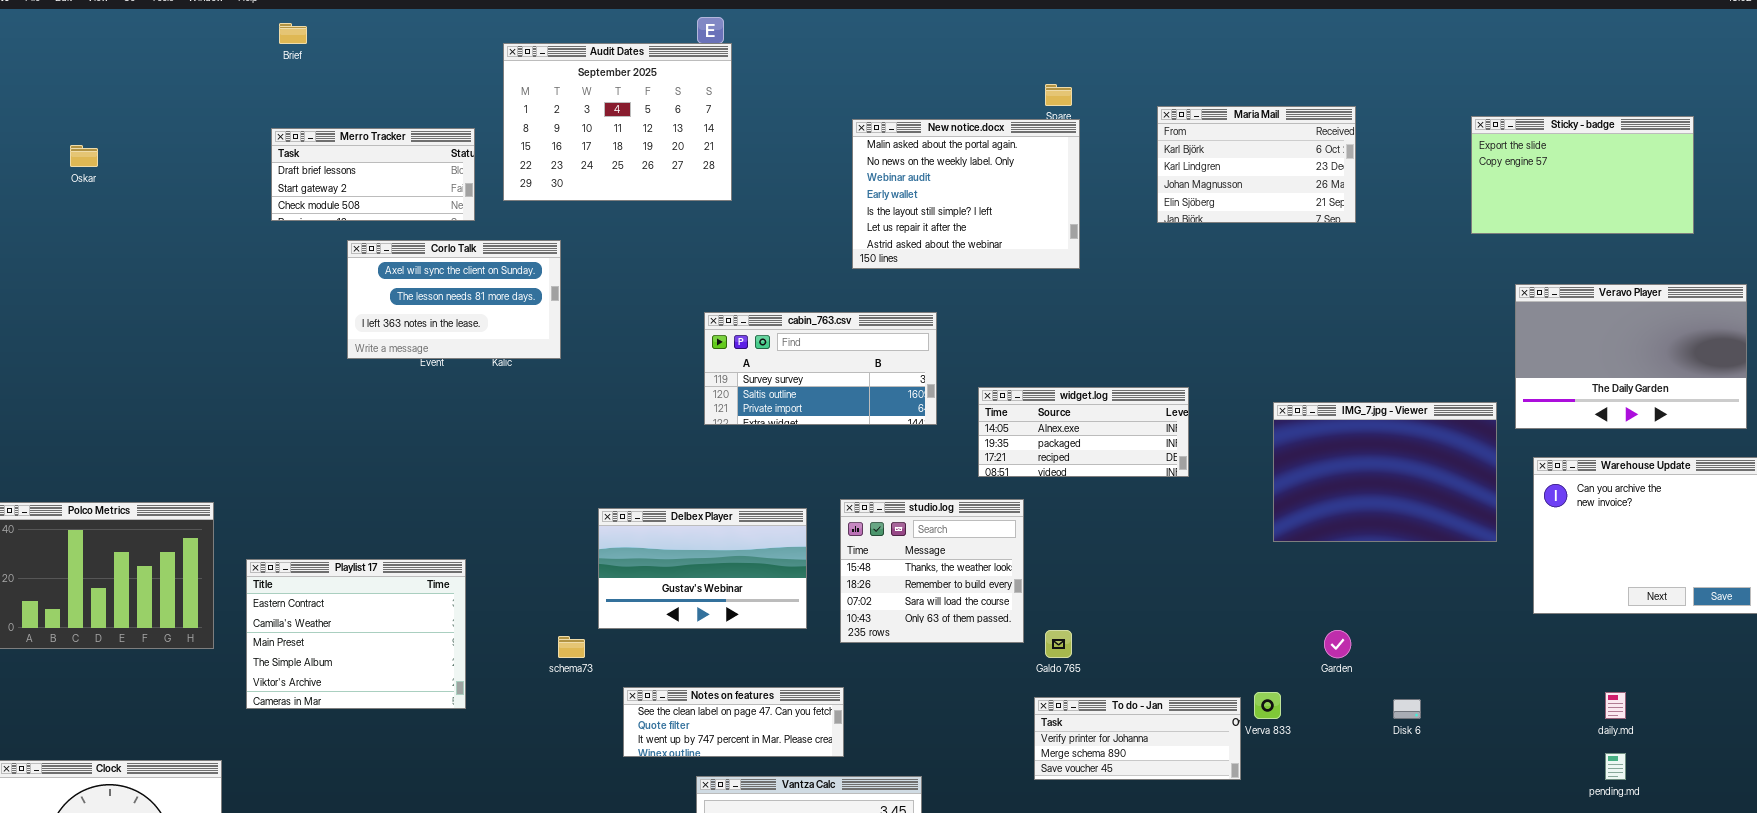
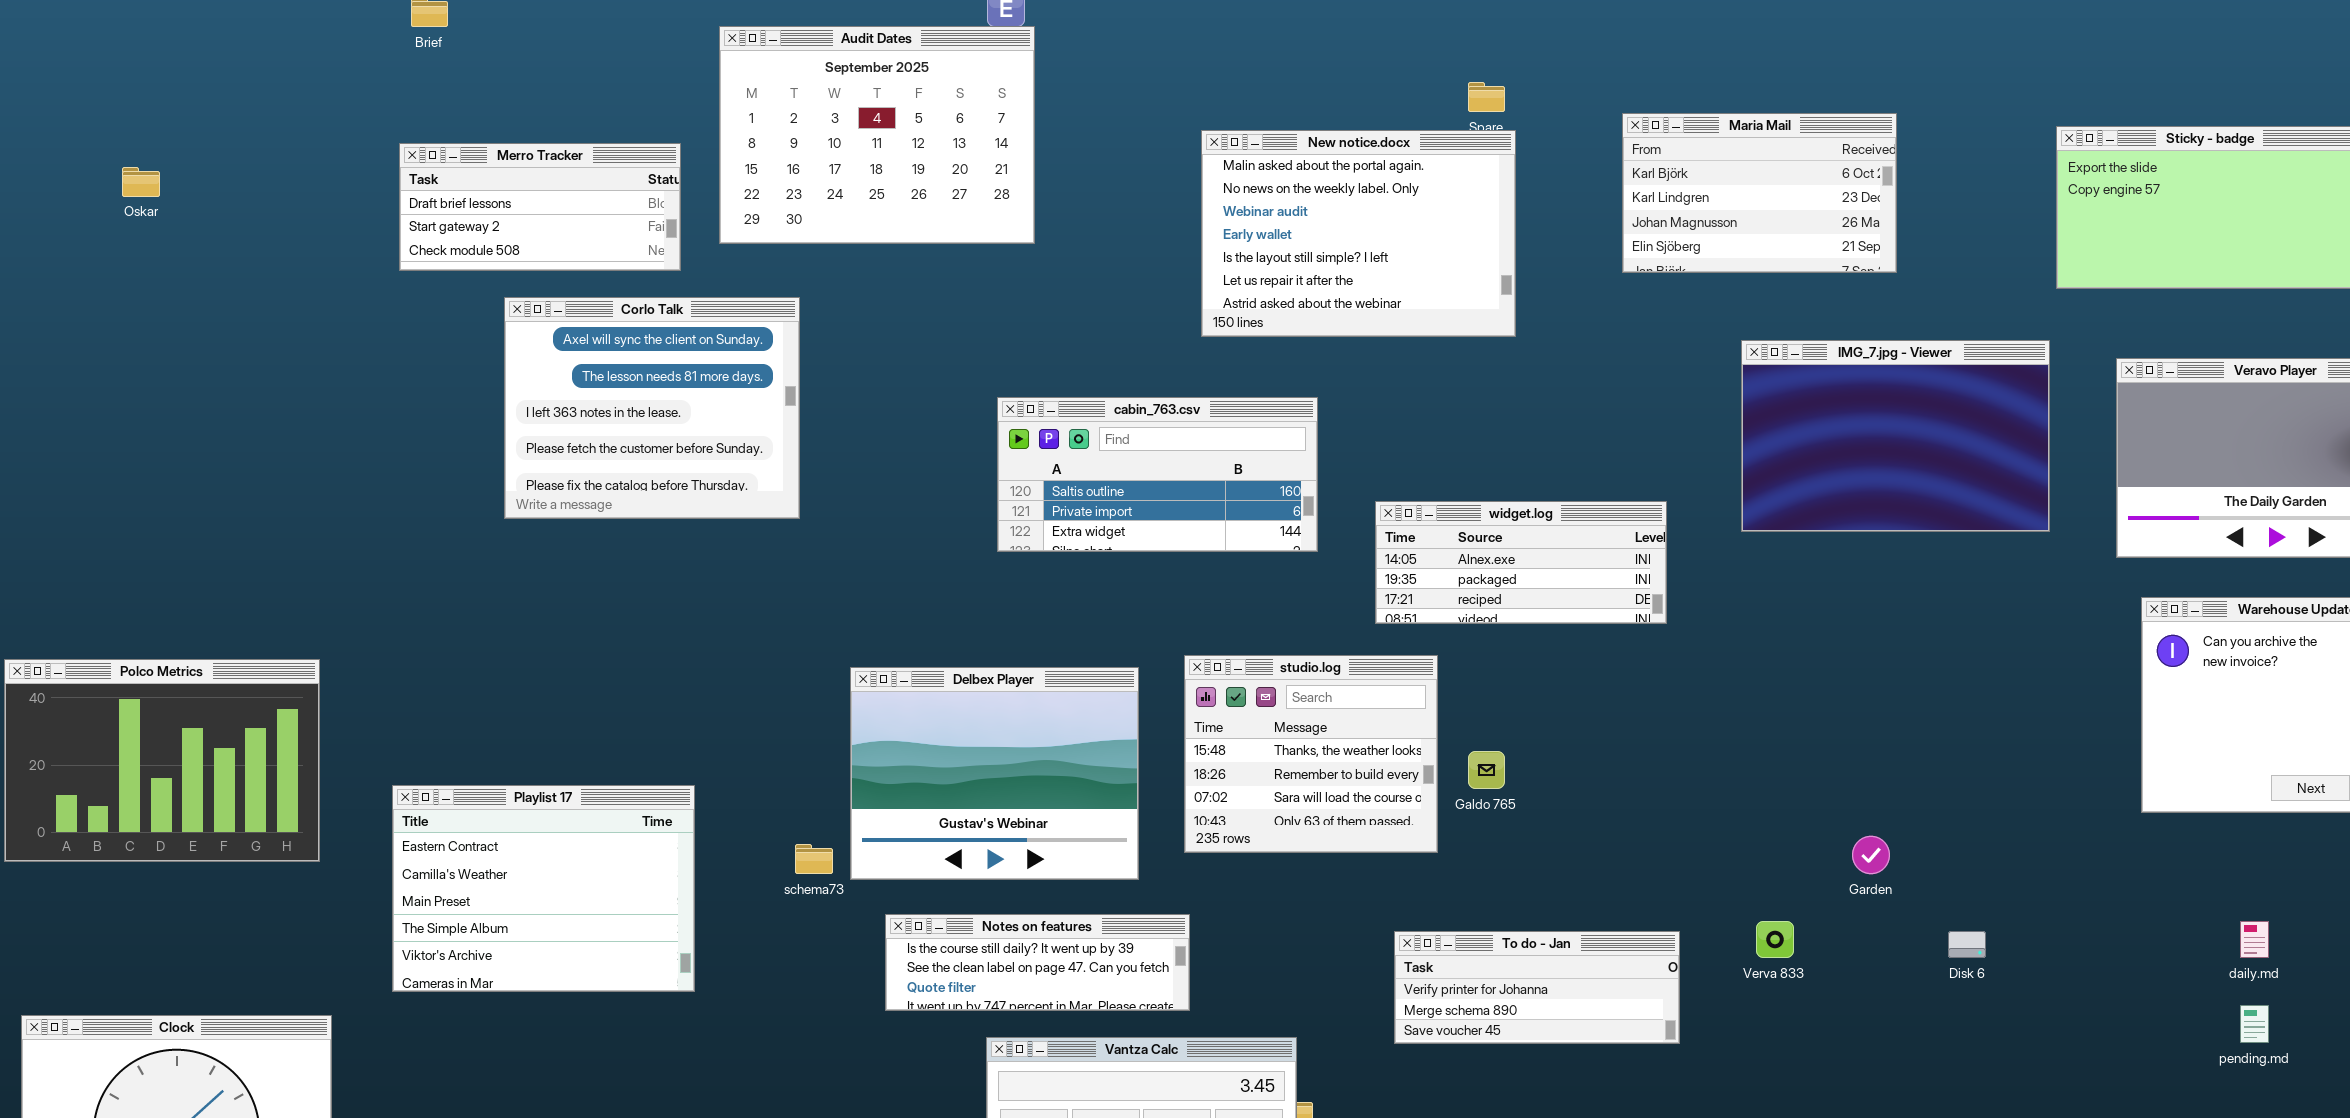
Corlo Talk: [347,240,561,359] -> [504,297,800,519], resized
cabin_763.csv: [704,312,937,425] -> [997,397,1318,552], scrolled down 1 row
IMG_7.jpg - Viewer: [1273,402,1497,542] -> [1741,340,2050,532], moved
Delbex Player: [598,508,807,629] -> [850,667,1139,880], resized
Playlist 17: [246,559,466,709] -> [392,785,695,992], moved
Galdo 765: [1045,630,1072,658] -> [1468,751,1505,789], moved
Notes on features: [623,687,844,757] -> [885,914,1190,1011], scrolled up 1 row
To do - Jan: [1034,697,1241,780] -> [1394,931,1680,1044], moved

